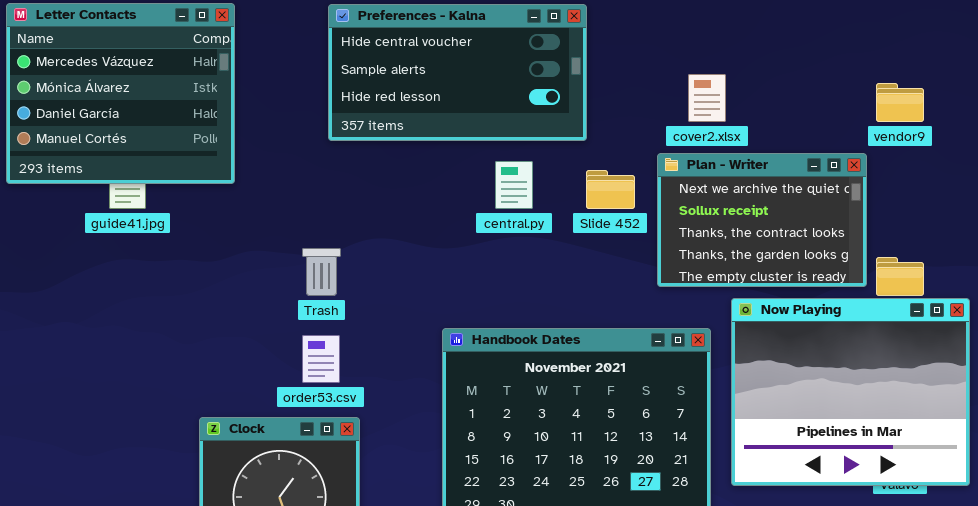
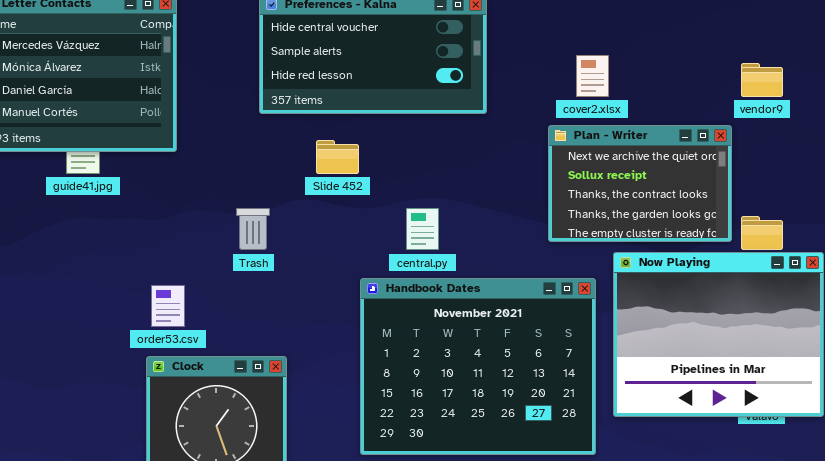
central.py: [495,161,533,209] -> [406,208,439,250], moved
Slide 452: [586,170,635,209] -> [316,140,359,174], moved
order53.csv: [302,335,340,383] -> [151,285,185,327], moved

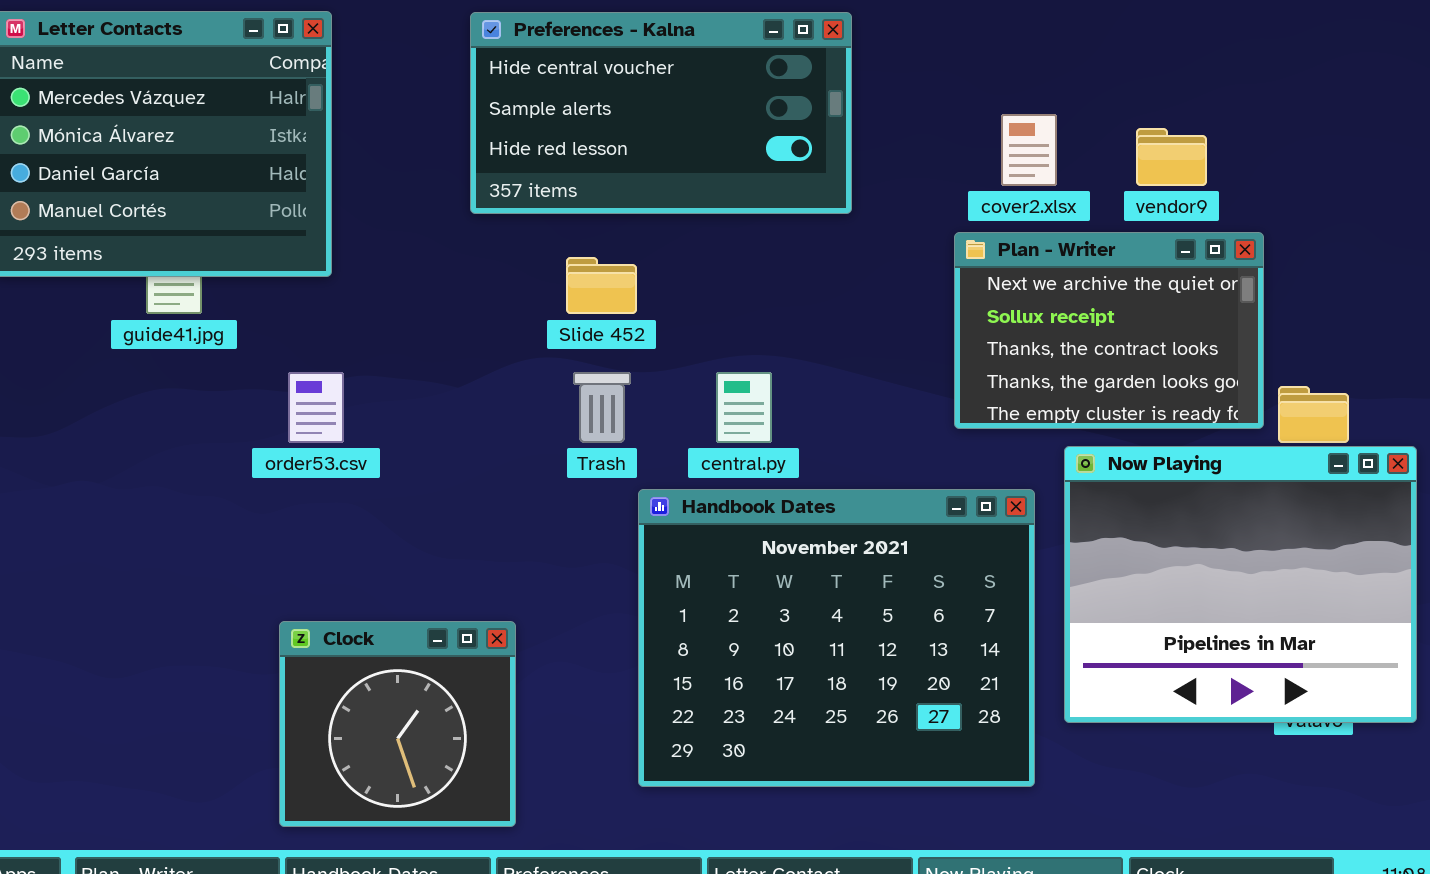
vendor9: [741,63,783,97] -> [1136,128,1207,186], moved
Trash: [236,208,270,250] -> [573,372,631,443], moved
order53.csv: [151,285,185,327] -> [288,372,344,443], moved

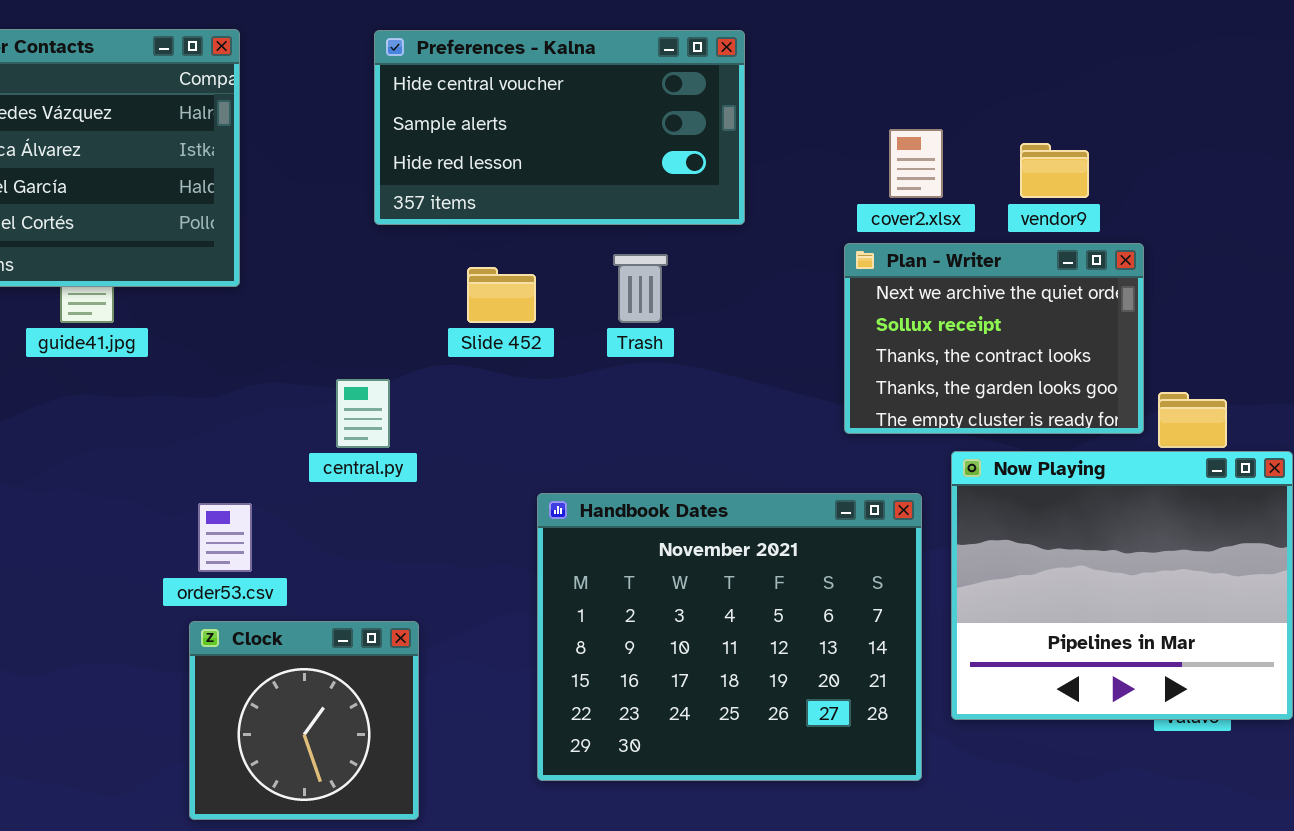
order53.csv: [288,372,344,443] -> [198,503,252,572], moved
Trash: [573,372,631,443] -> [613,254,668,323], moved
central.py: [716,372,772,443] -> [336,379,390,448], moved

